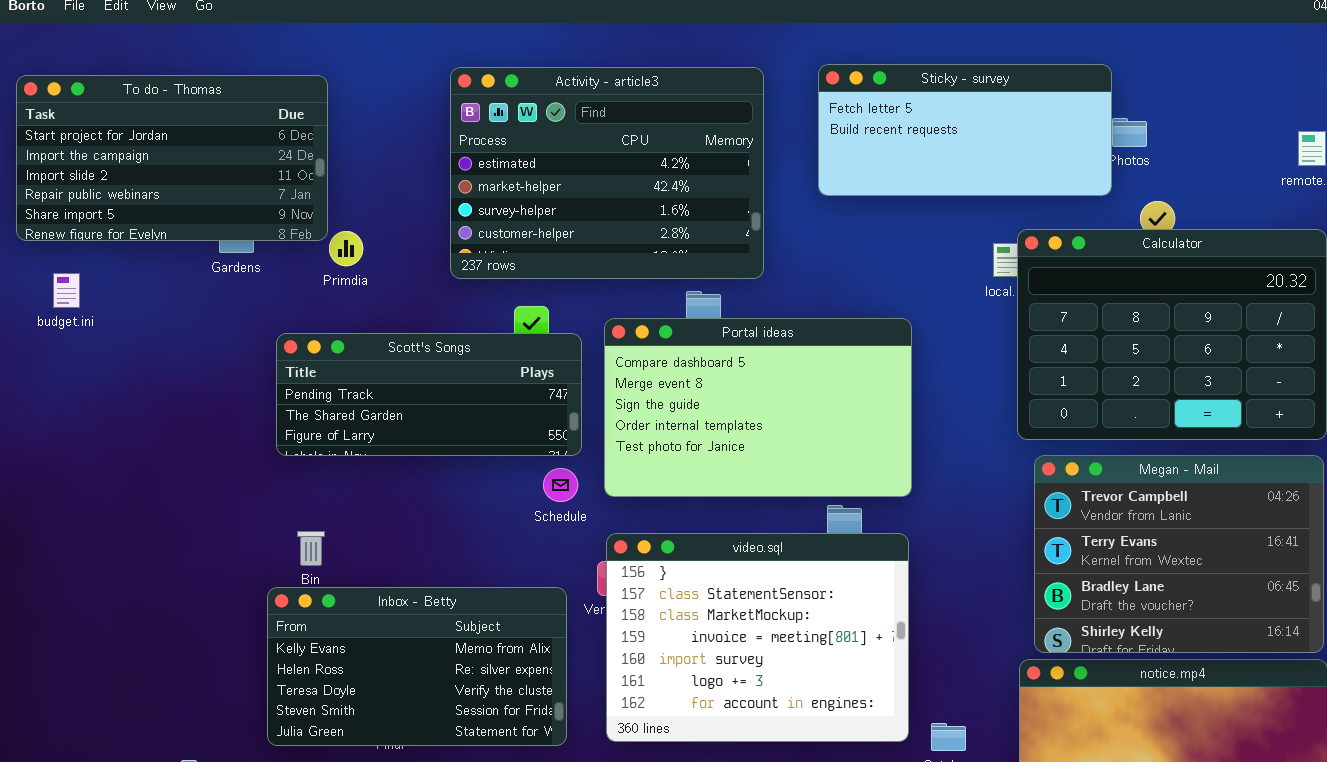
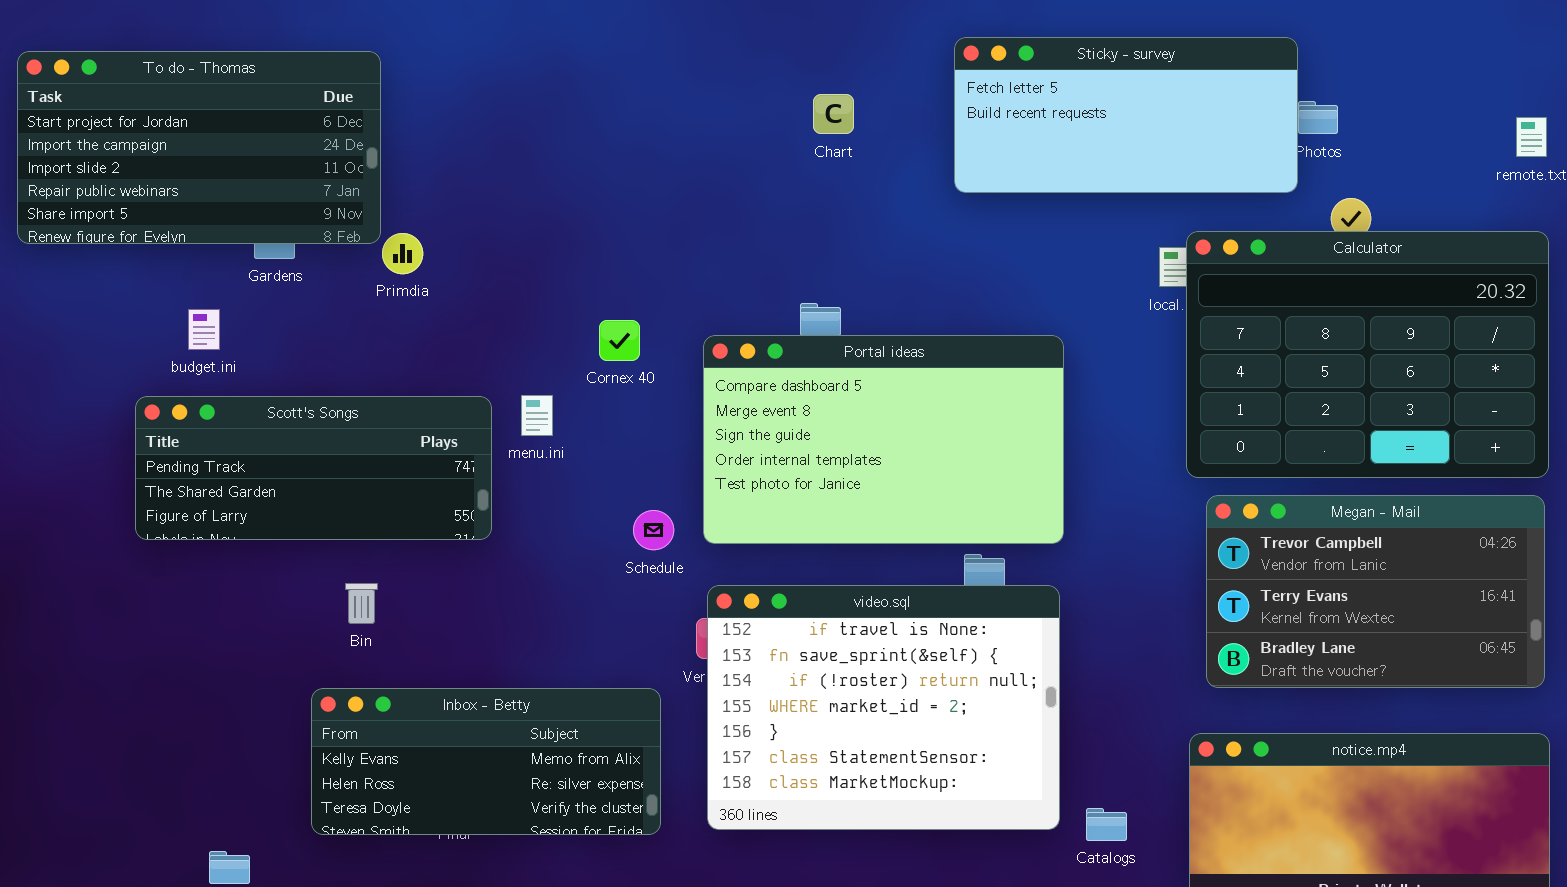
Activity - article3: [450,67,764,279] -> none, closed
budget.ini: [53,273,80,308] -> [188,309,220,350], moved
Scott's Songs: [276,333,582,456] -> [135,396,492,540], moved
Megan - Mail: [1034,455,1324,653] -> [1206,495,1545,688], resized
video.sql: [606,533,909,742] -> [707,585,1060,830], scrolled up 4 rows
Inbox - Betty: [267,587,567,746] -> [311,688,661,835], resized

